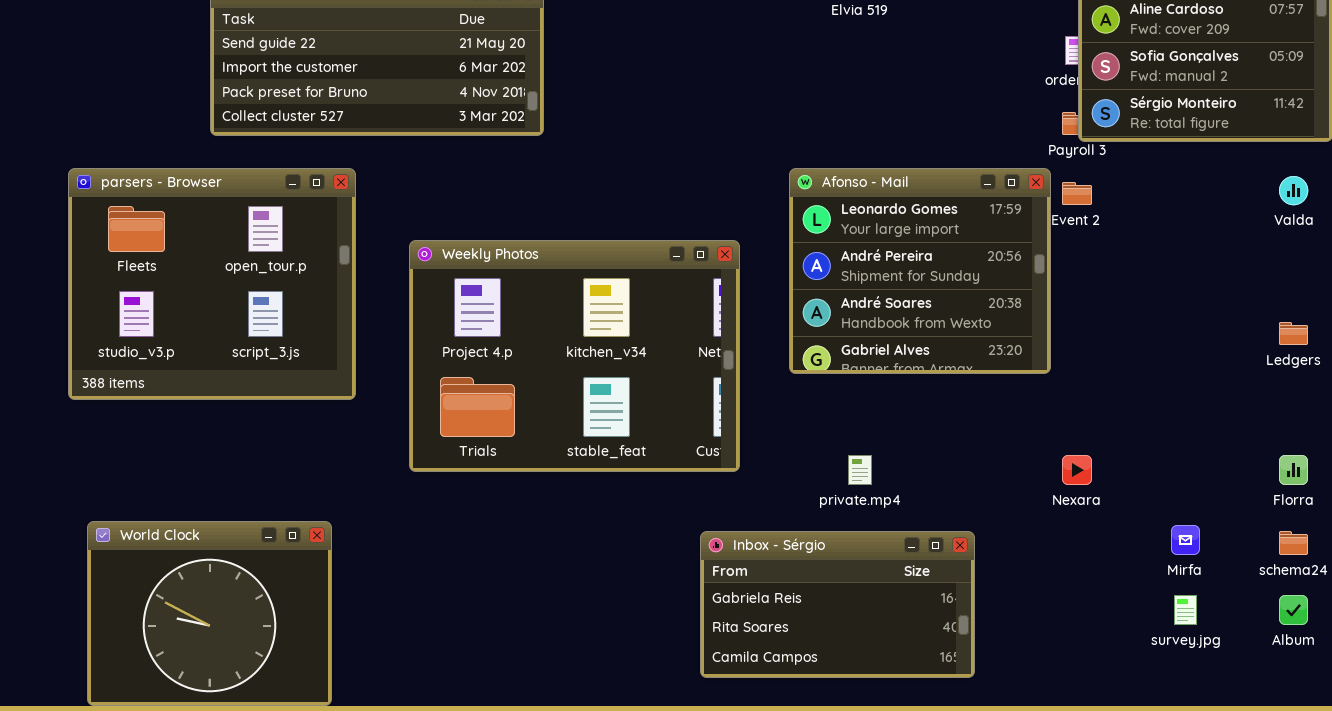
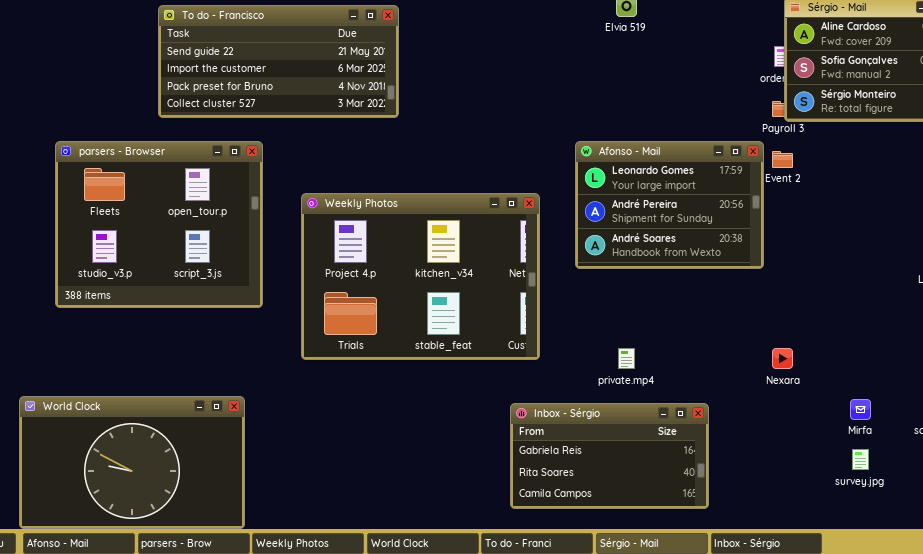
Afonso - Mail: [789,168,1051,374] -> [575,141,764,269], resized
World Clock: [87,521,332,706] -> [19,396,245,529], resized

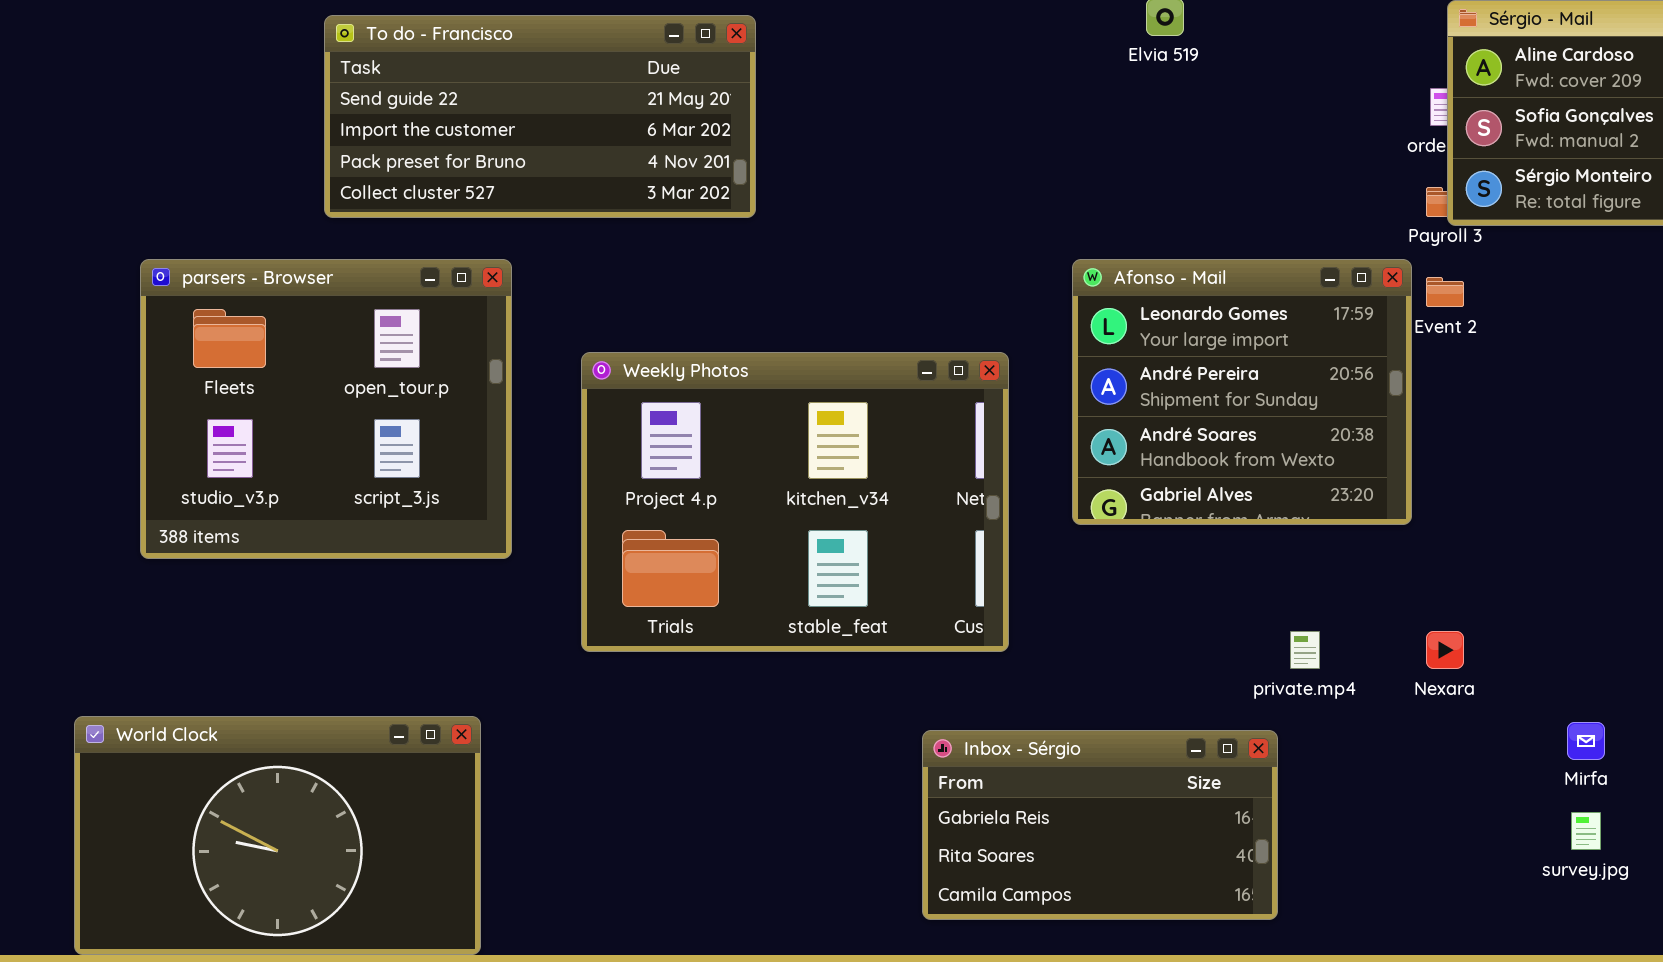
Afonso - Mail: [575,141,764,269] -> [1072,259,1412,525], resized
private.mp4: [618,348,635,369] -> [1290,631,1320,669], moved
Inbox - Sérgio: [510,403,709,509] -> [922,730,1278,920], moved

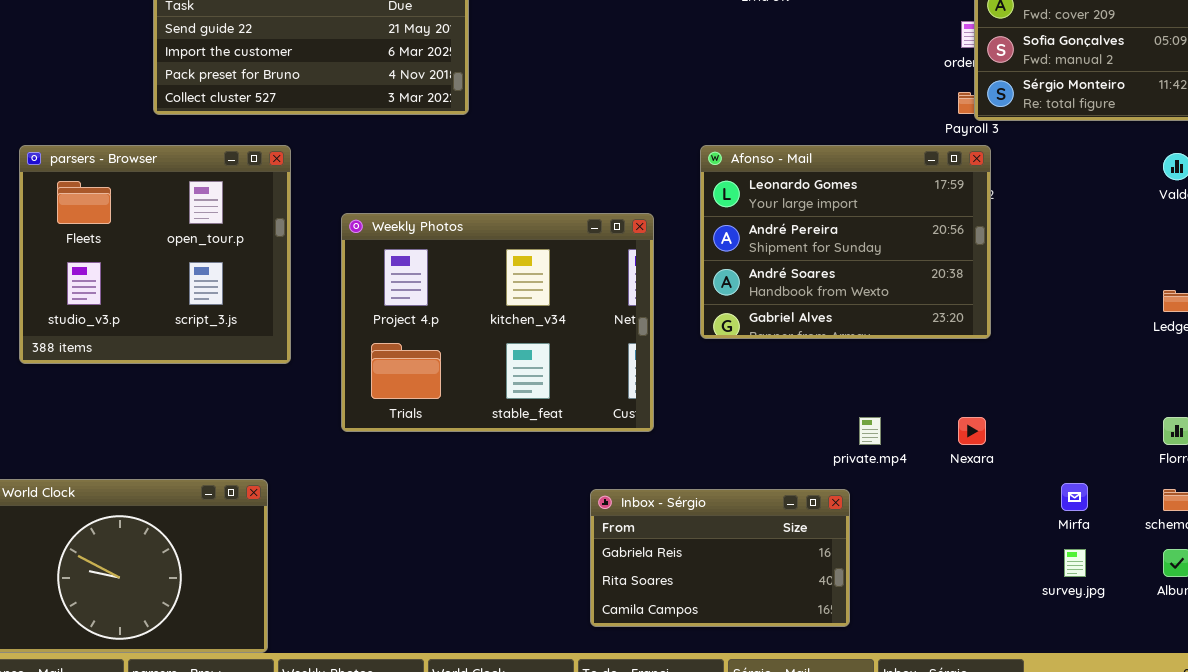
Afonso - Mail: [1072,259,1412,525] -> [700,145,991,339], resized

